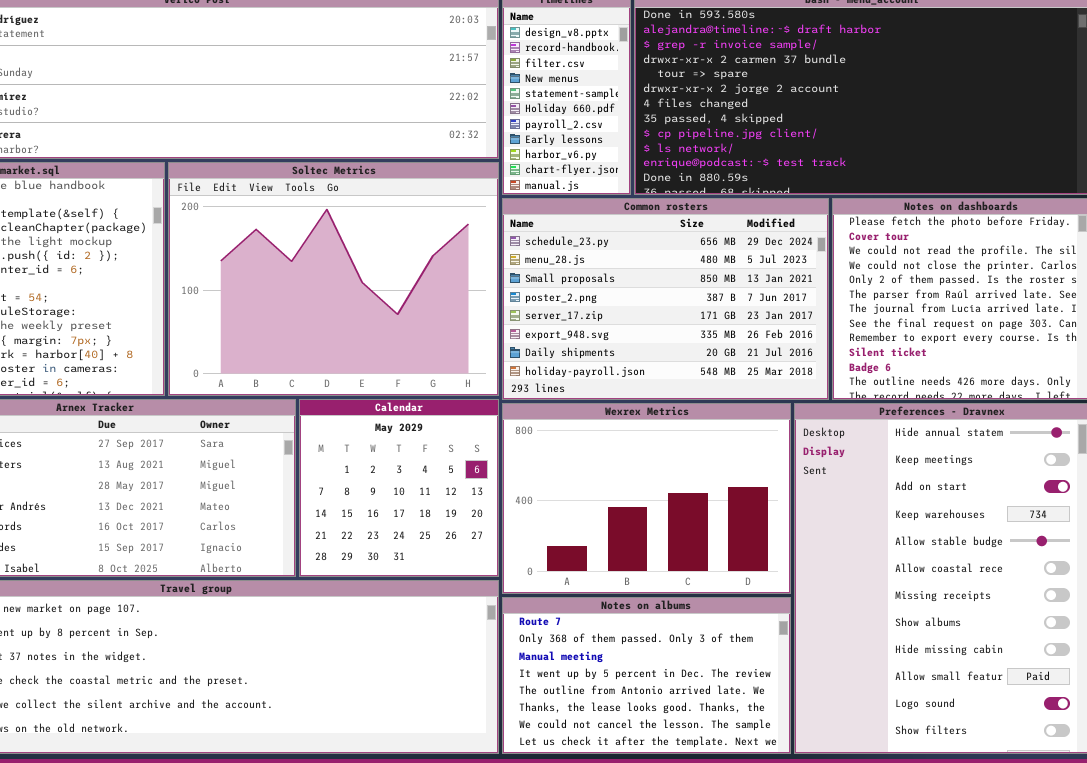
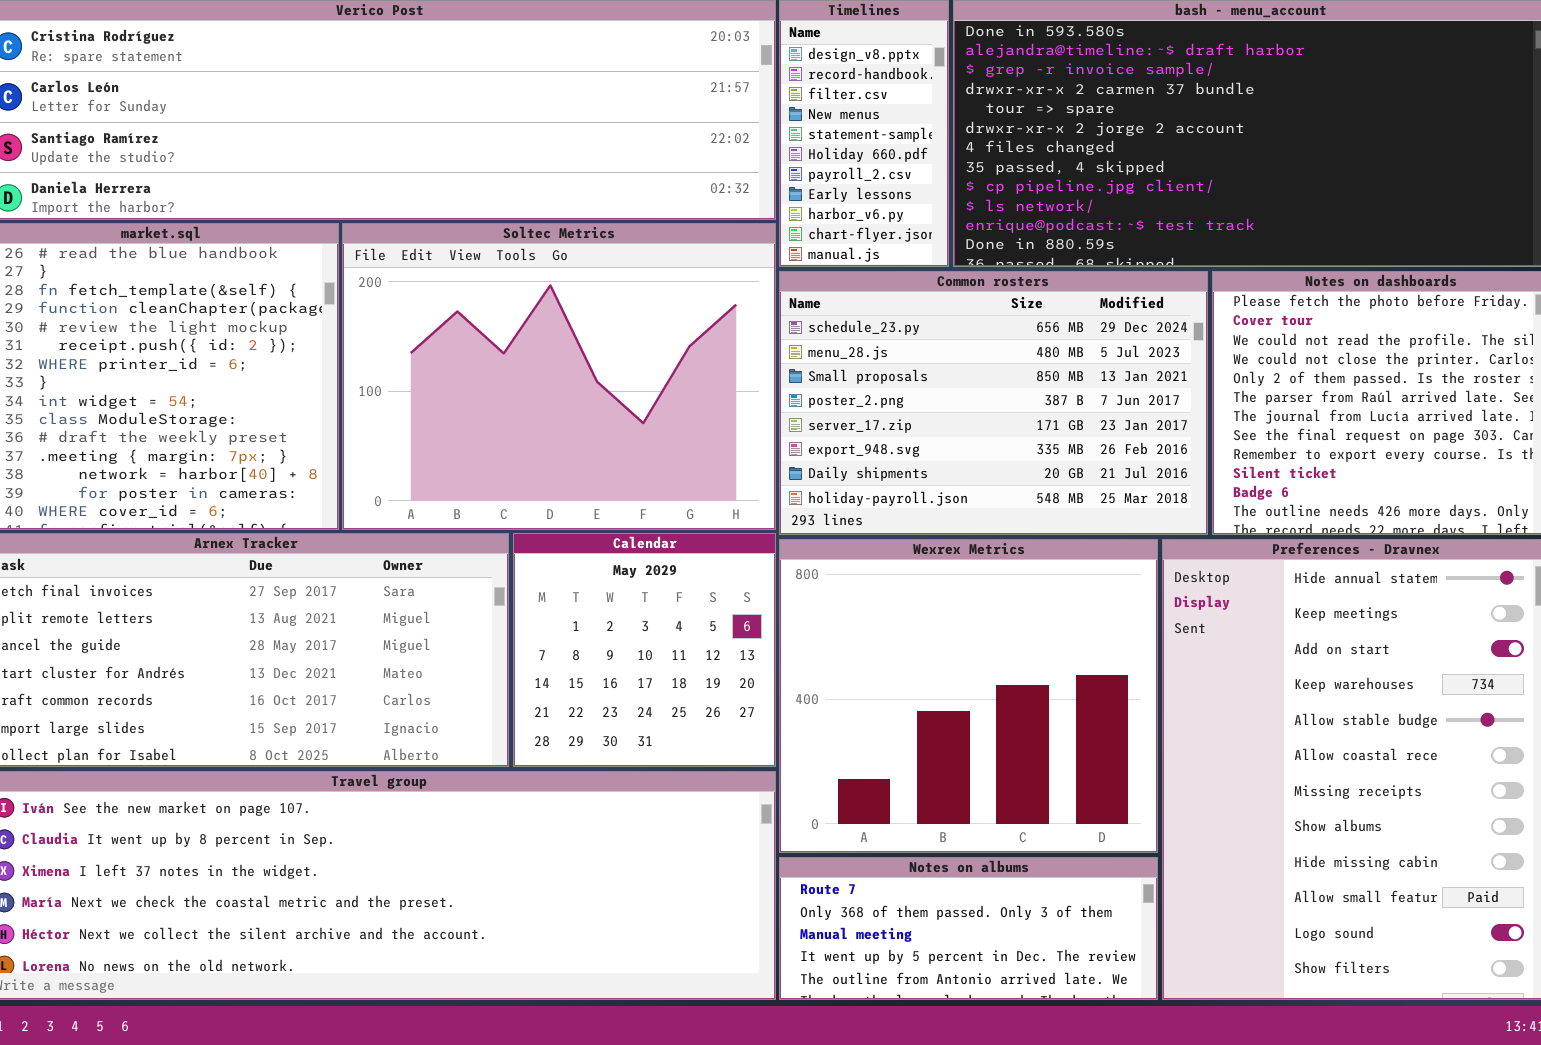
Wexrex Metrics: [502,403,791,594] -> [779,539,1158,853], resized
Notes on albums: [502,597,791,754] -> [779,857,1158,1000], resized

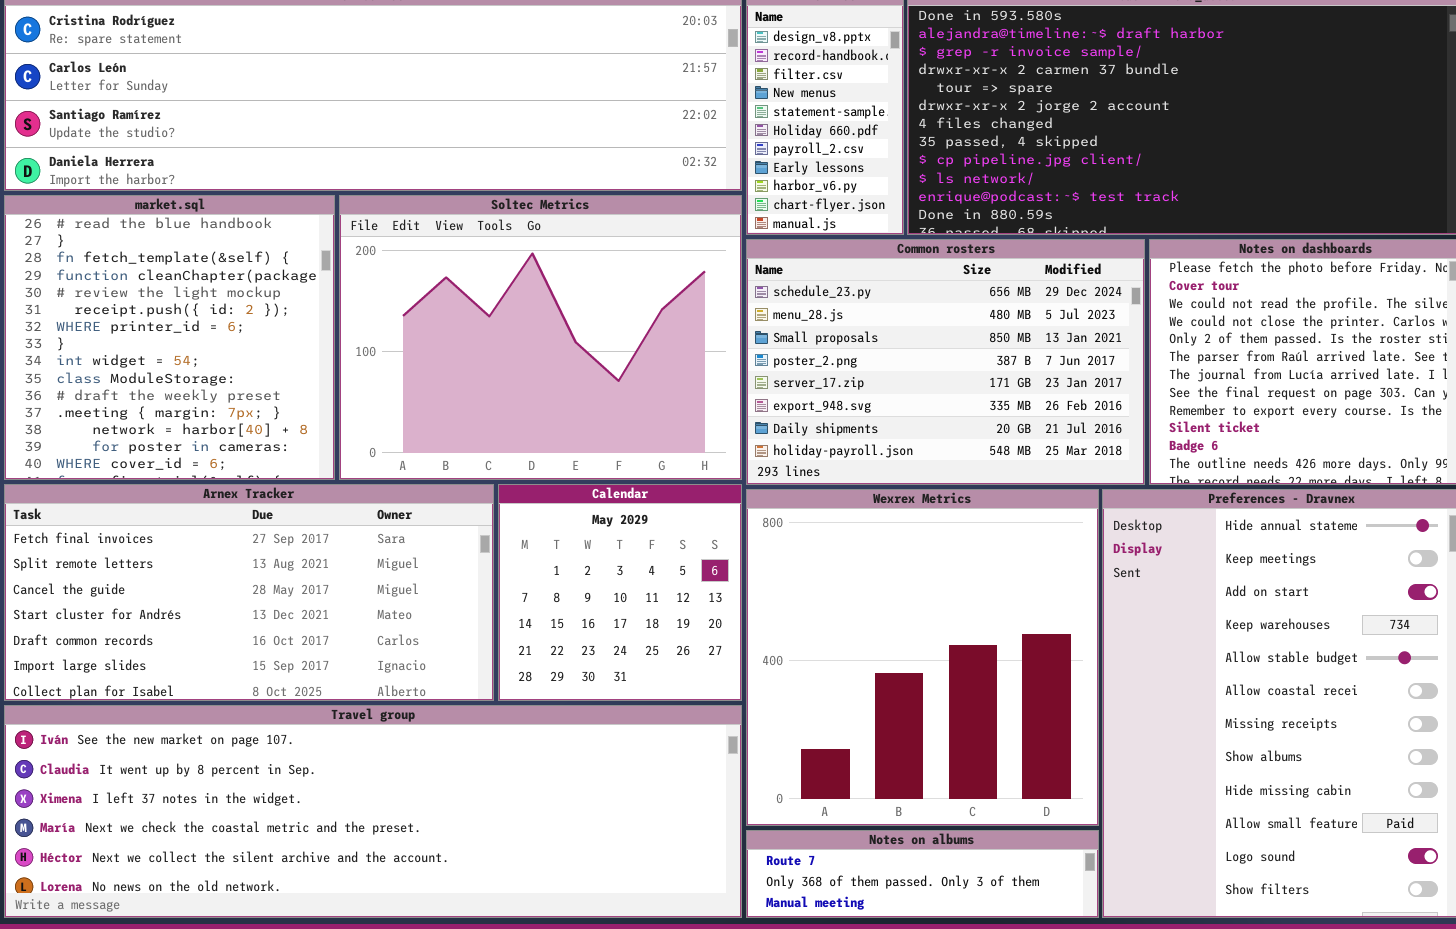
Wexrex Metrics: [779,539,1158,853] -> [746,489,1099,826], resized
Notes on albums: [779,857,1158,1000] -> [746,830,1099,918], resized

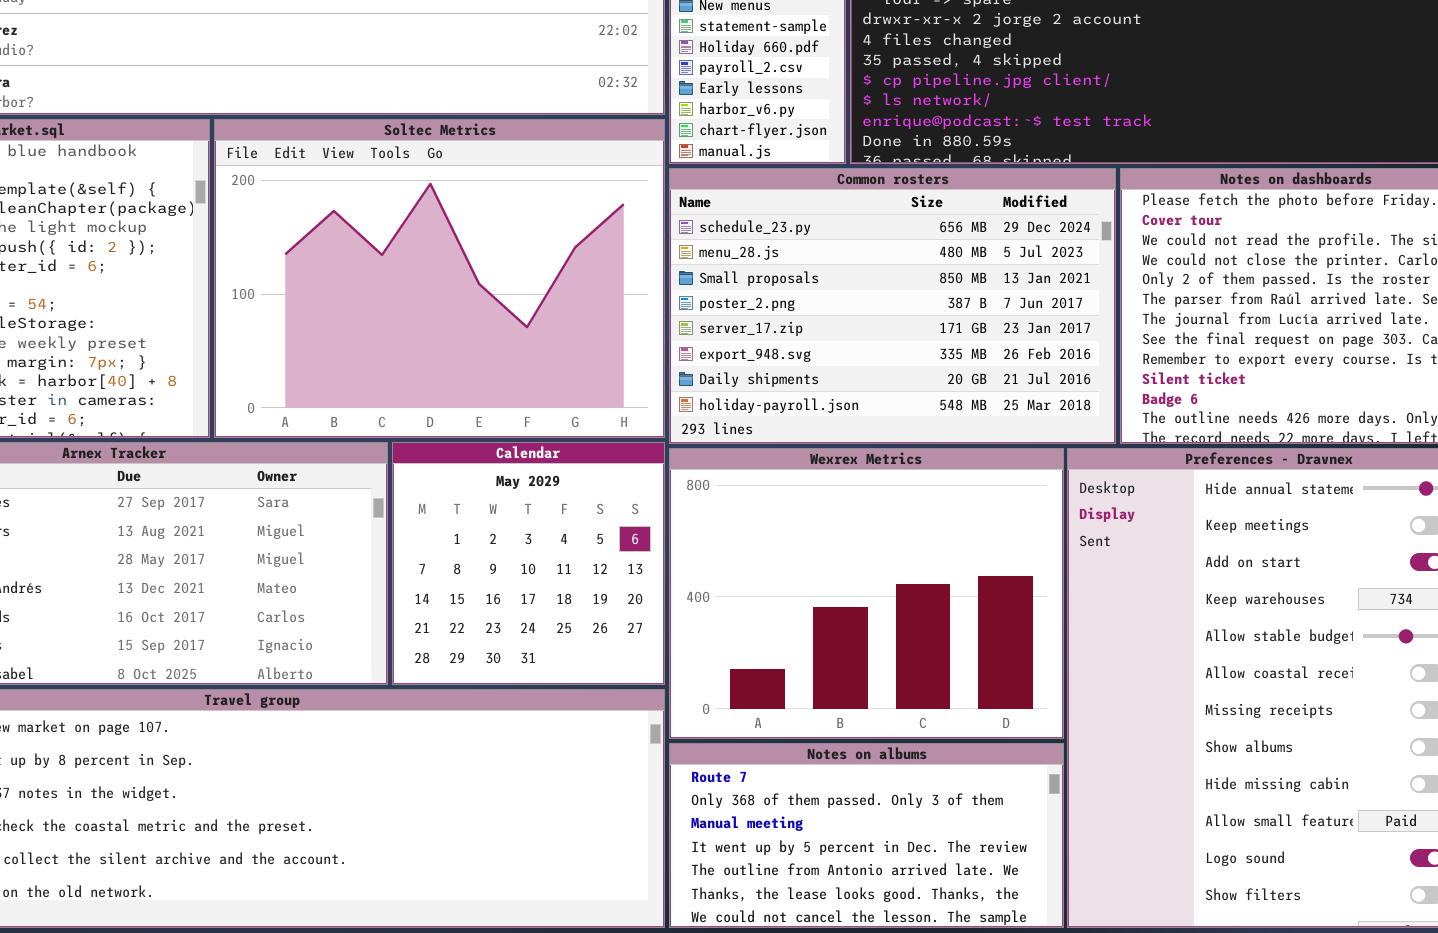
Wexrex Metrics: [746,489,1099,826] -> [669,448,1064,739], resized
Notes on albums: [746,830,1099,918] -> [669,743,1064,928], resized

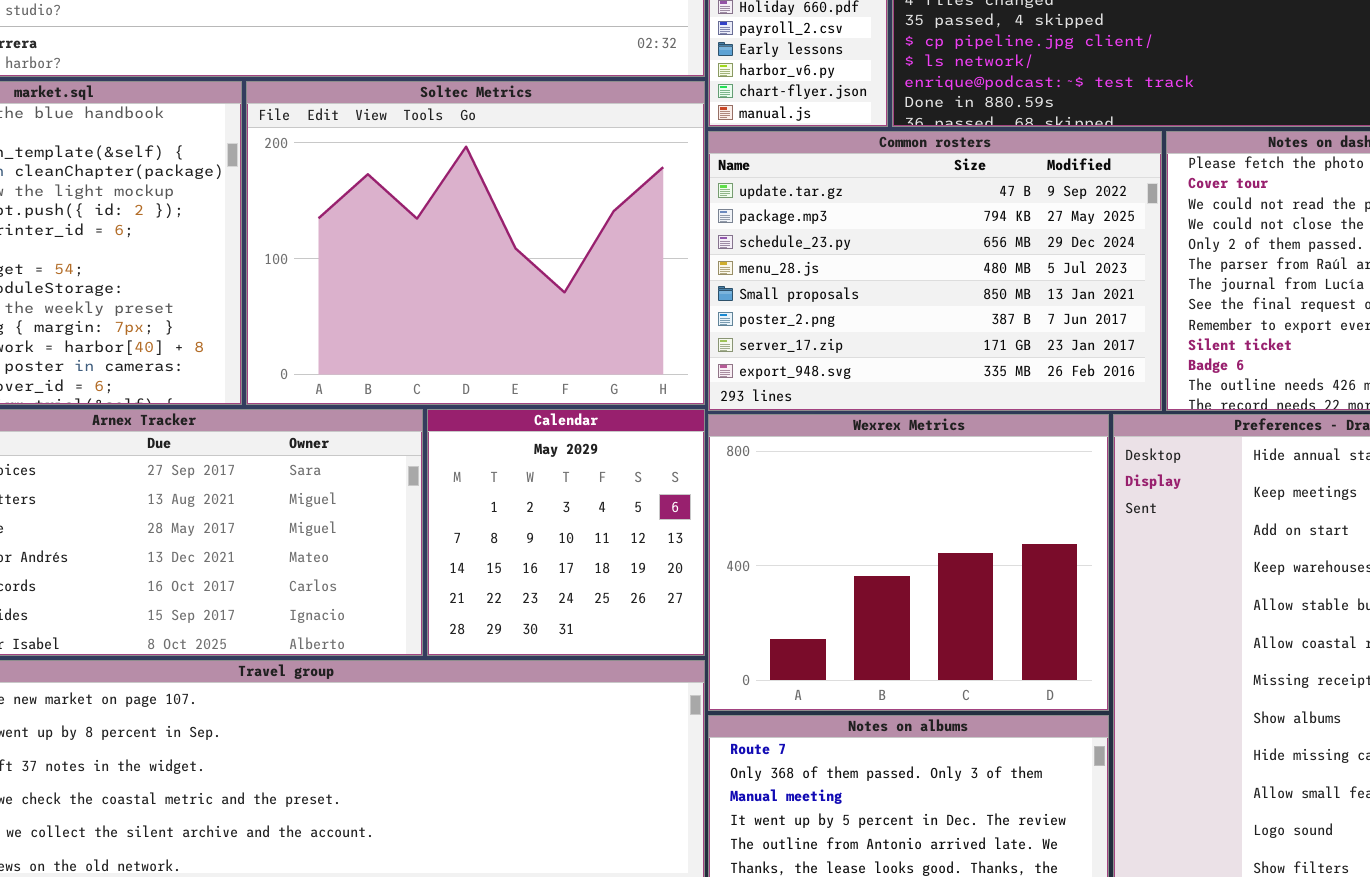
Common rosters: [669,168,1116,444] -> [708,131,1162,411], scrolled up 2 rows

